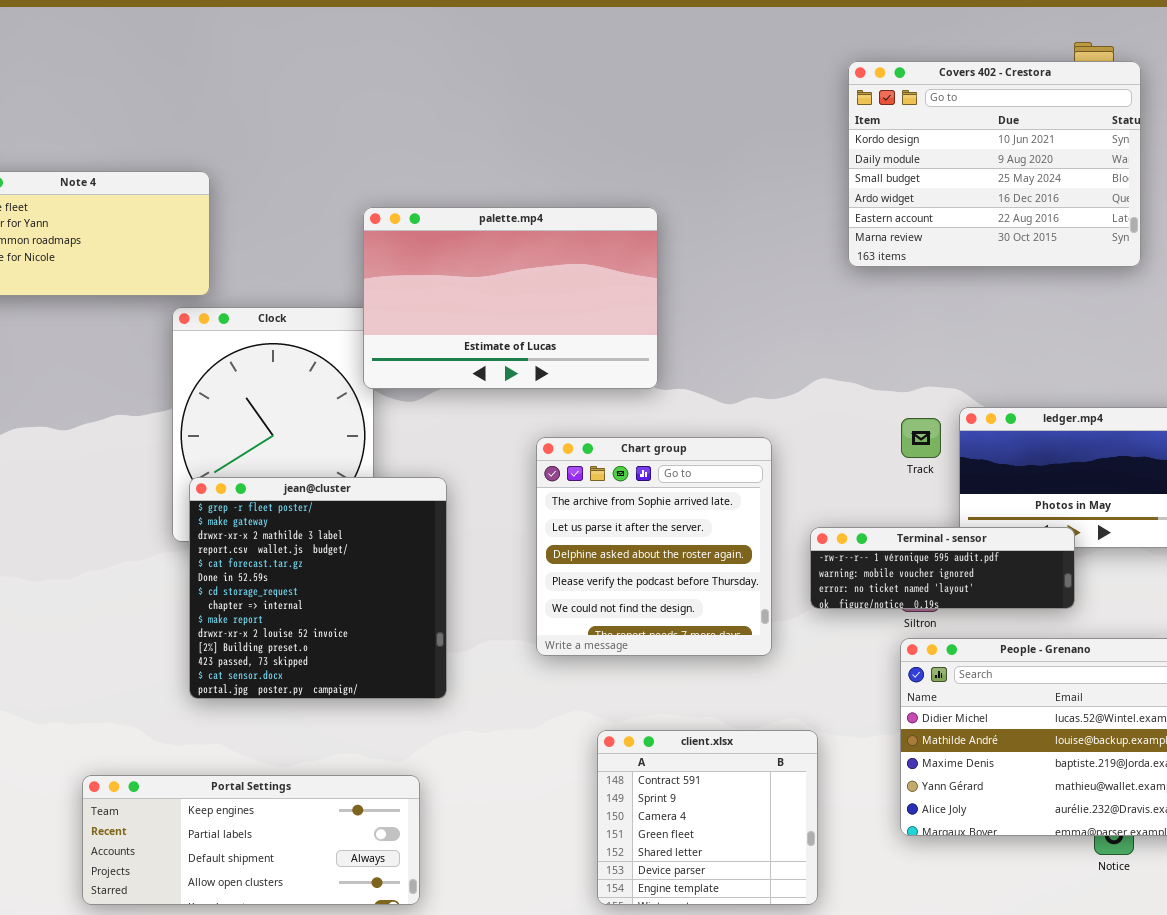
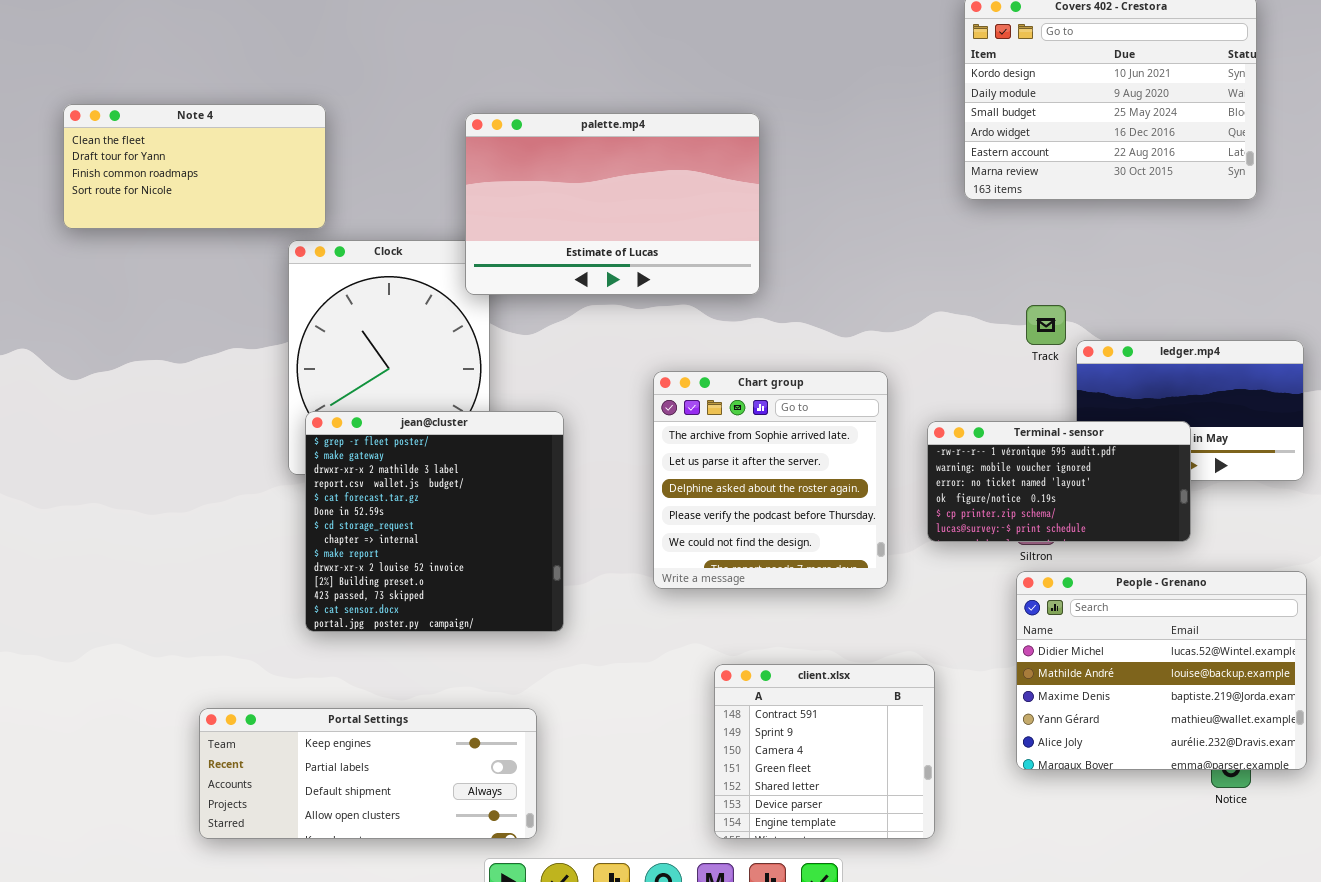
palette.mp4: [363,207,658,389] -> [465,113,760,295], moved
Track: [901,418,941,458] -> [1026,305,1066,345], moved
Terminal - sensor: [810,527,1075,609] -> [927,421,1191,542], resized

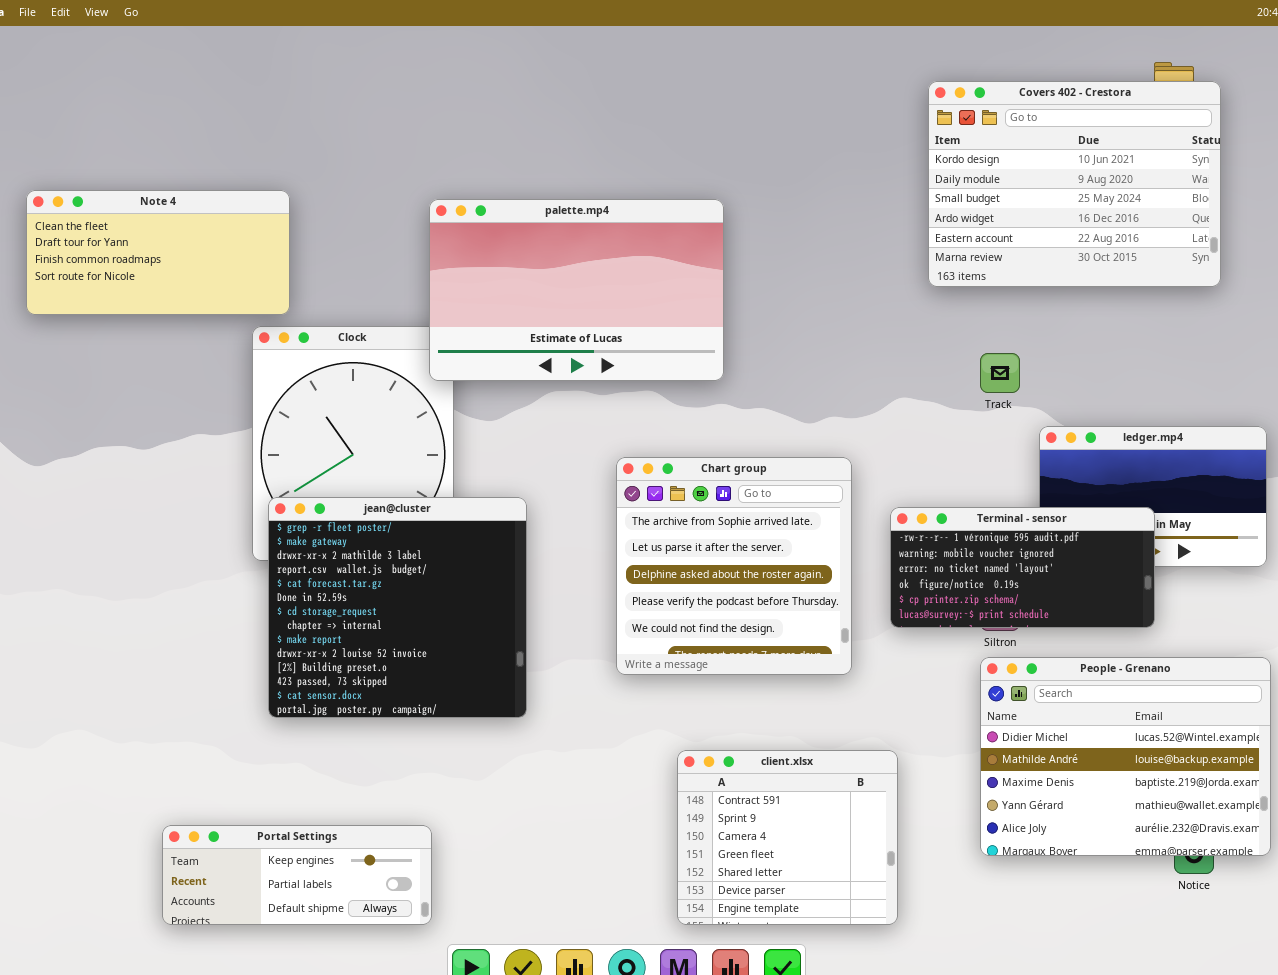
Track: [1026,305,1066,345] -> [980,353,1020,393], moved
Portal Settings: [199,708,537,839] -> [162,825,432,925], resized

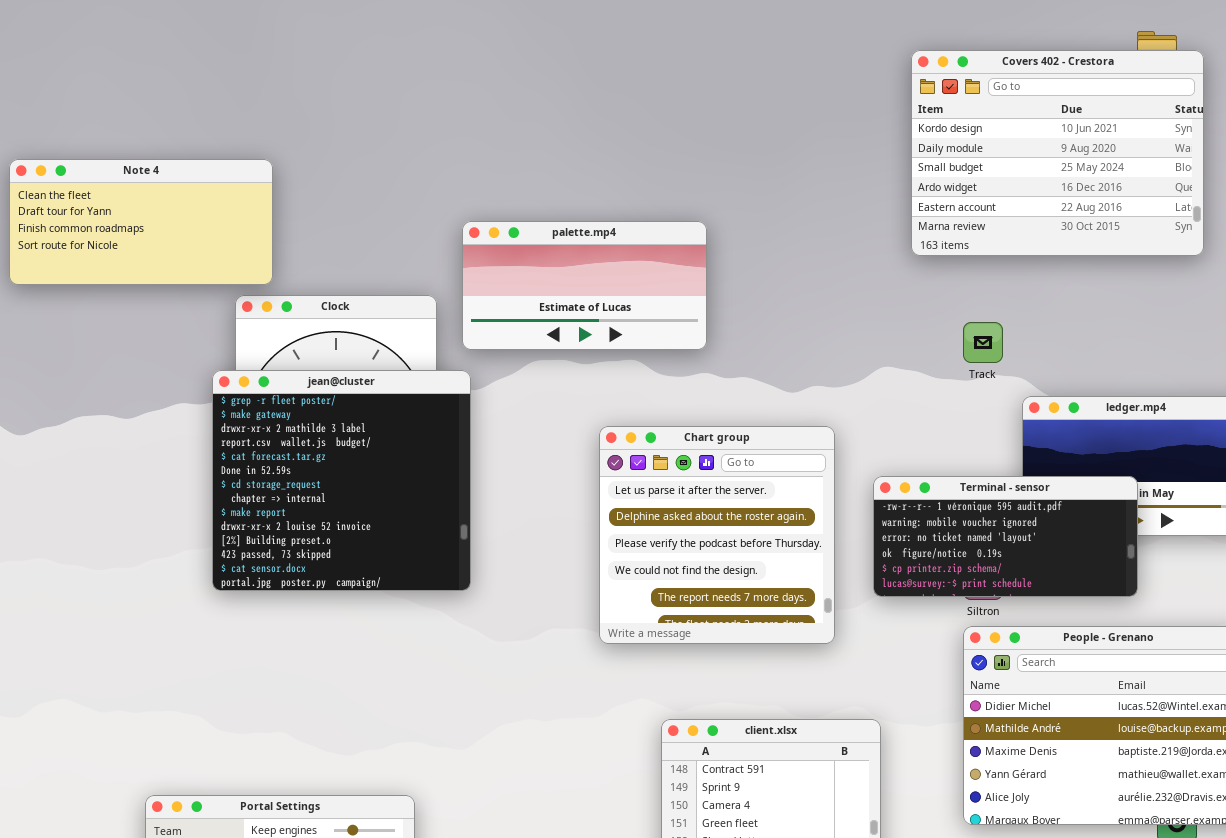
palette.mp4: [429,199,724,381] -> [462,221,707,350], resized
Chart group: [616,457,852,675] -> [599,426,835,644], scrolled down 1 row
jean@cluster: [268,497,527,718] -> [212,370,471,591], moved

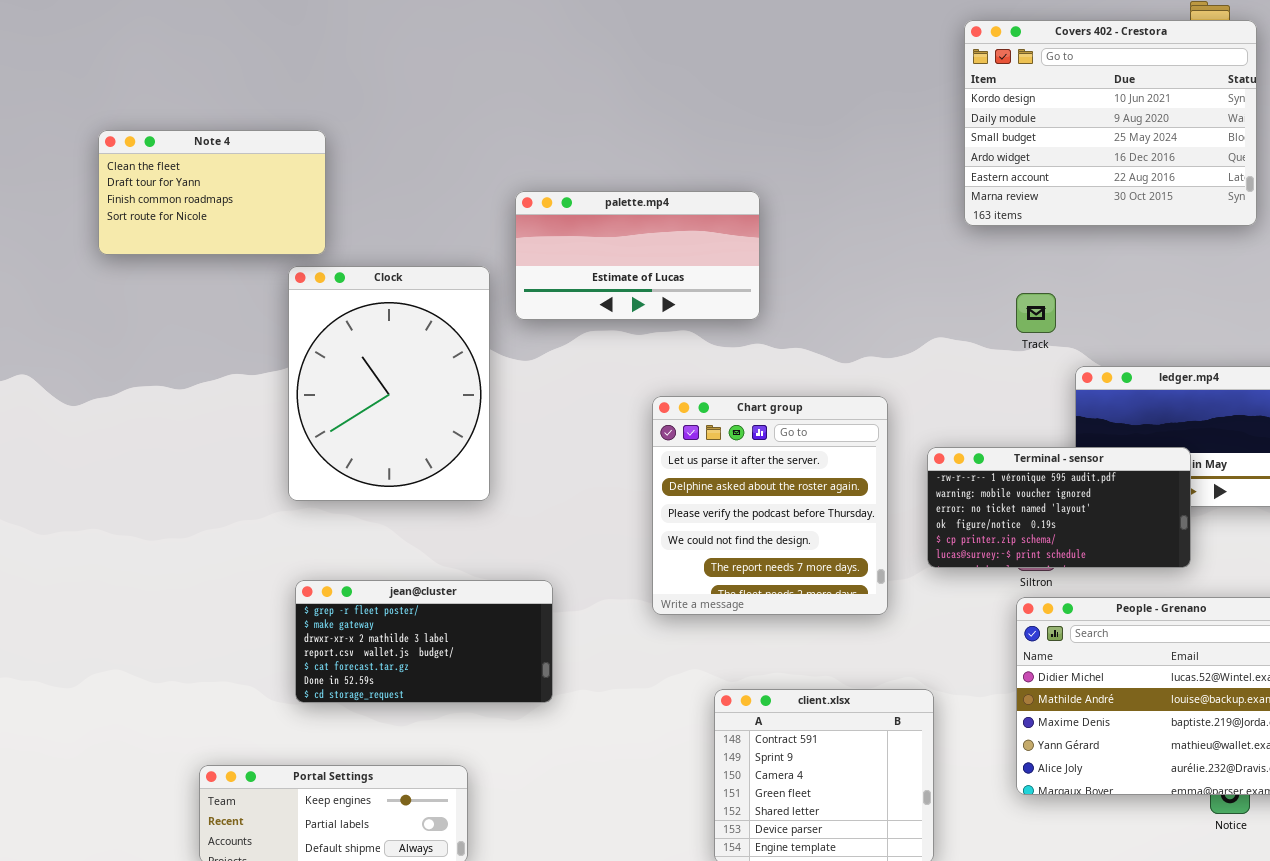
Note 4: [9,159,273,285] -> [98,130,326,255], resized
jean@cluster: [212,370,471,591] -> [295,580,553,703], moved, resized

